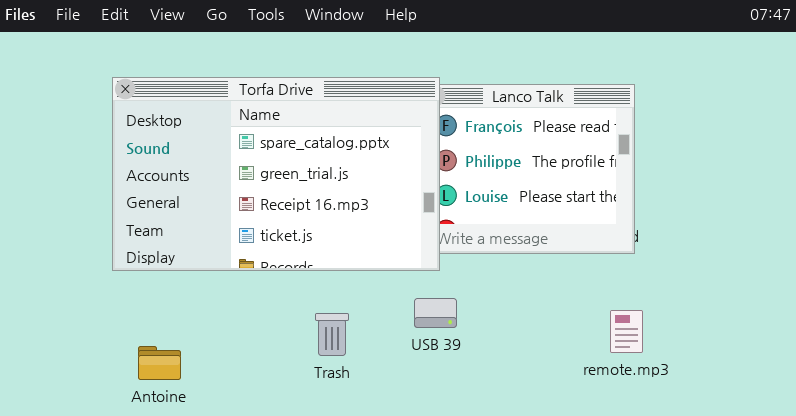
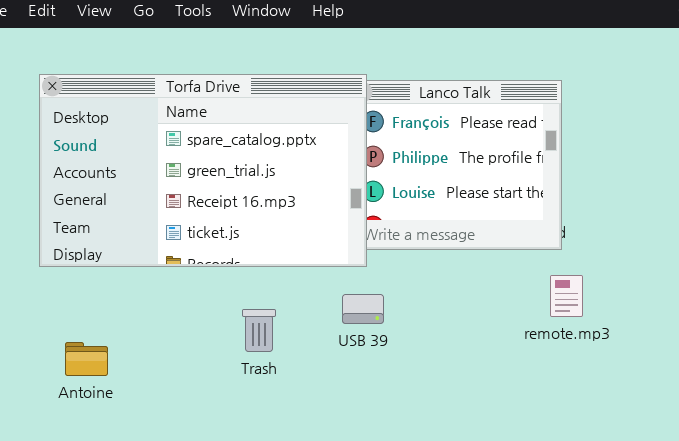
remote.mp3: [610,310,643,353] -> [550,275,583,317], moved

